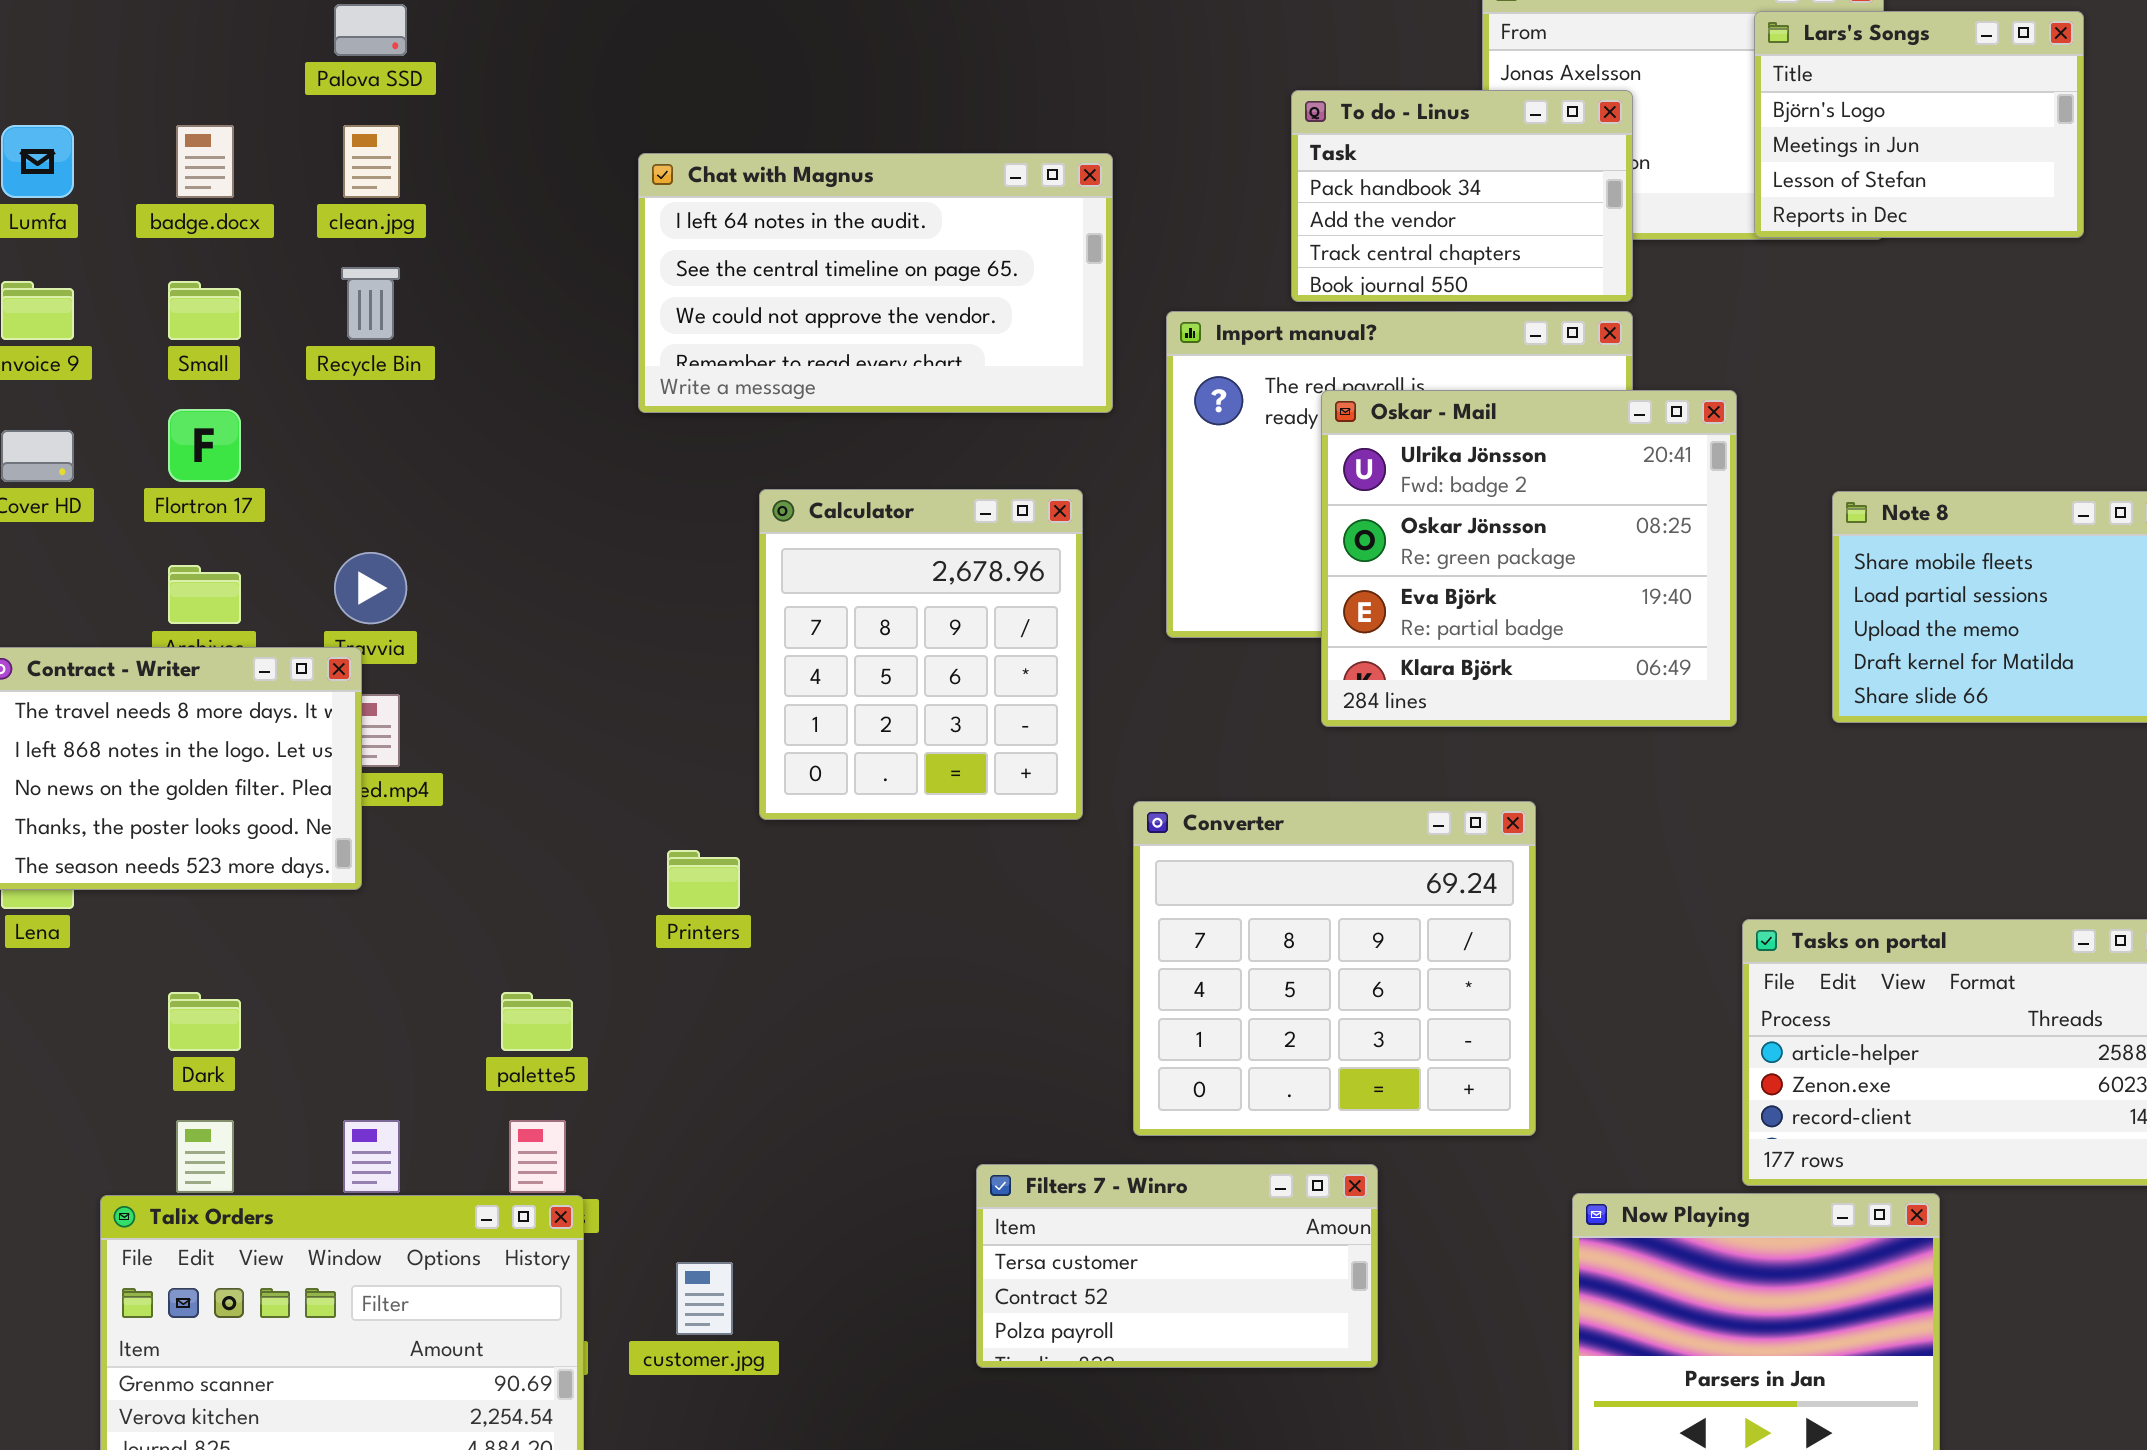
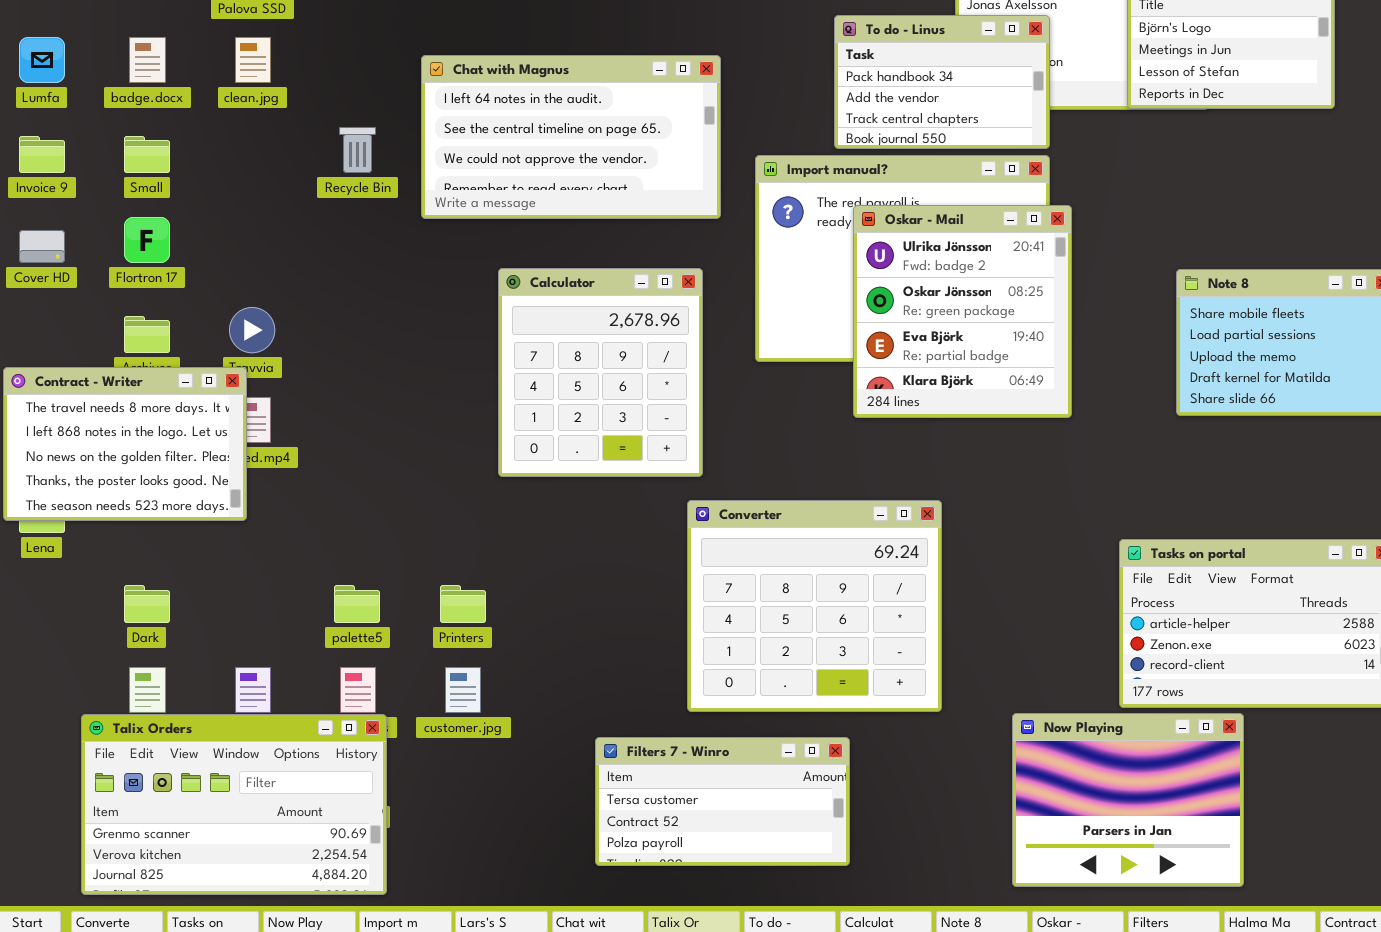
Recycle Bin: [341,267,400,340] -> [339,127,376,173], moved
Oskar - Mail: [1321,390,1737,727] -> [853,205,1072,418], resized
Converter: [1133,801,1536,1136] -> [687,500,942,712], moved
Printers: [667,850,740,909] -> [440,585,486,623], moved
Filters 7 - Winro: [976,1164,1378,1368] -> [595,737,850,866], moved
customer.jpg: [676,1262,733,1335] -> [445,667,481,713], moved

